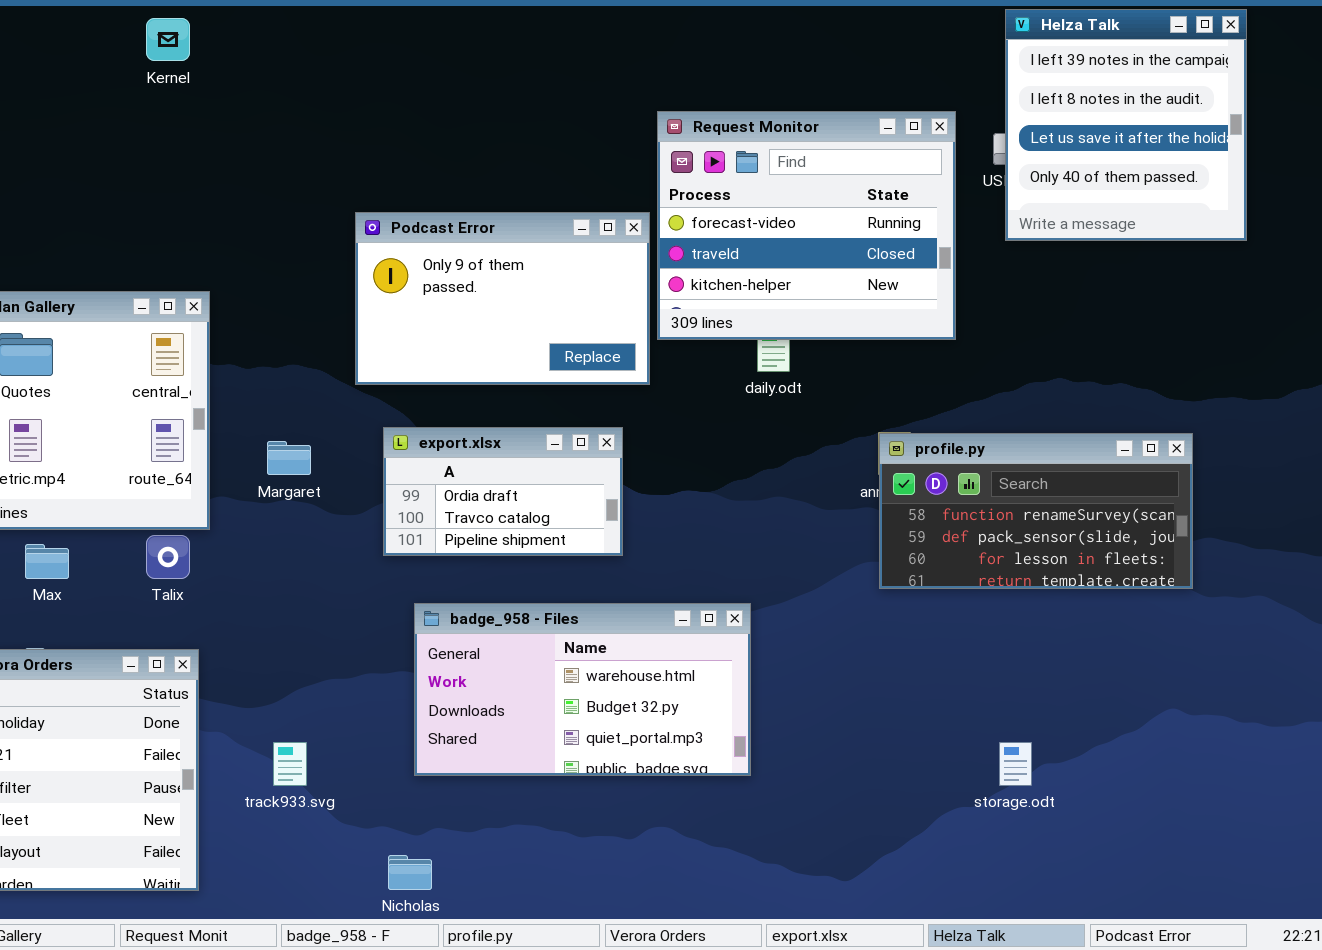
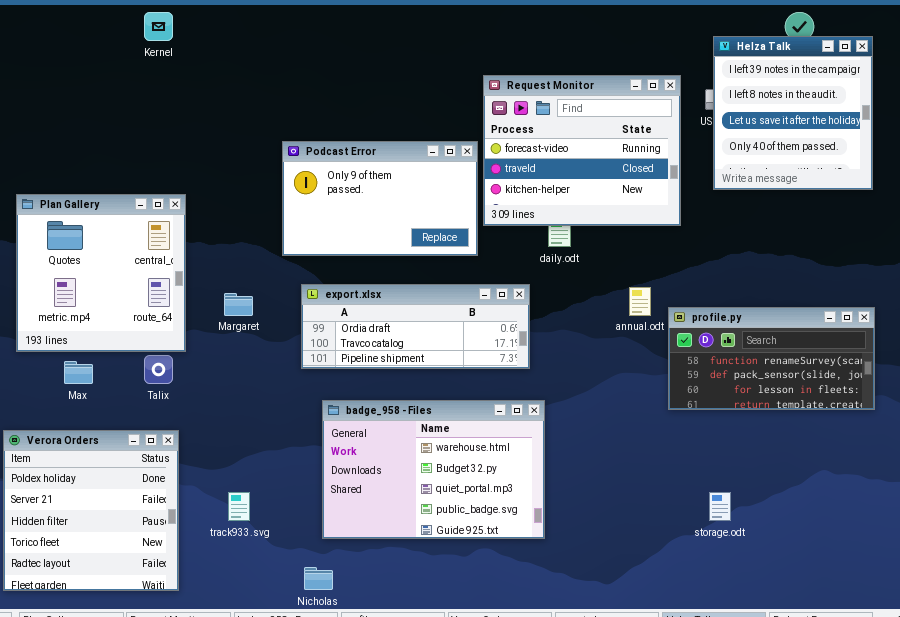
Helza Talk: [1005,9,1247,241] -> [713,36,873,190], moved
export.xlsx: [383,427,623,556] -> [301,284,530,369], resized
profile.py: [879,433,1193,589] -> [668,307,875,410], moved
badge_958 - Files: [414,603,751,776] -> [322,400,545,539], resized

